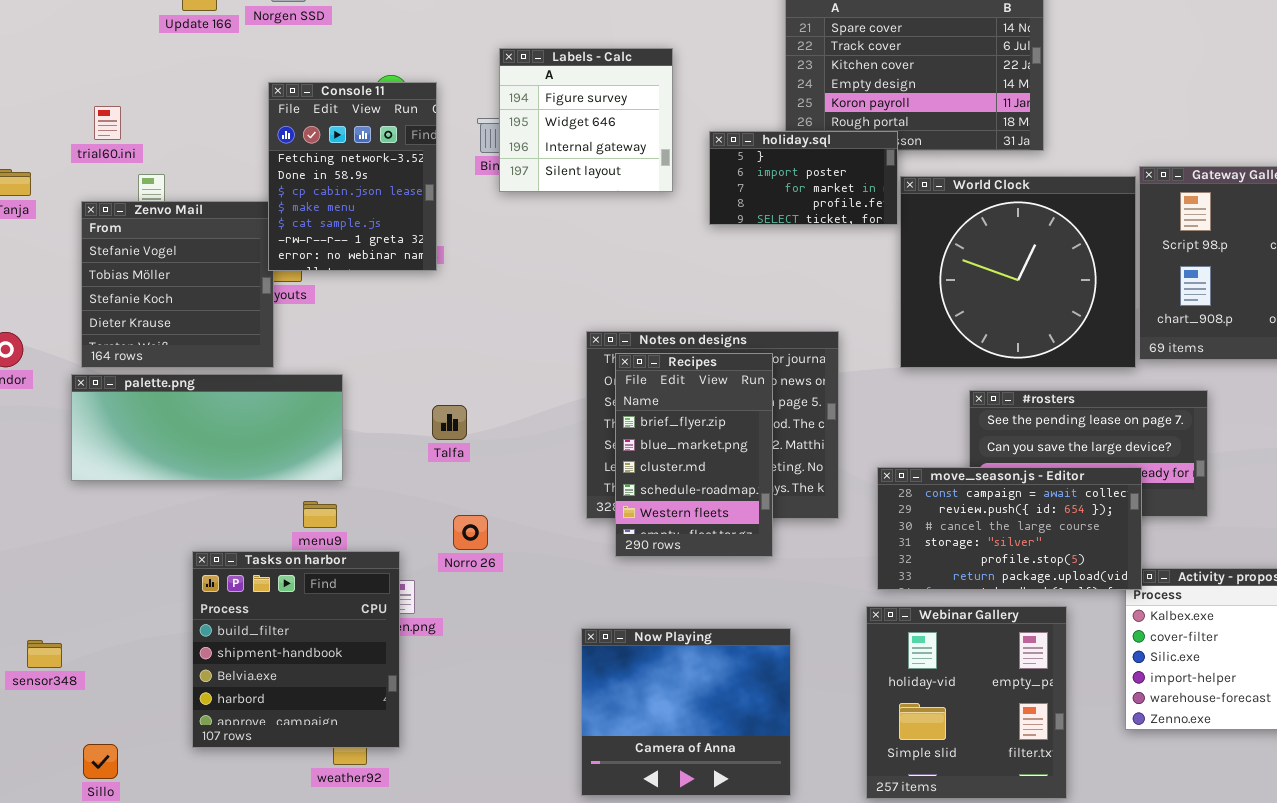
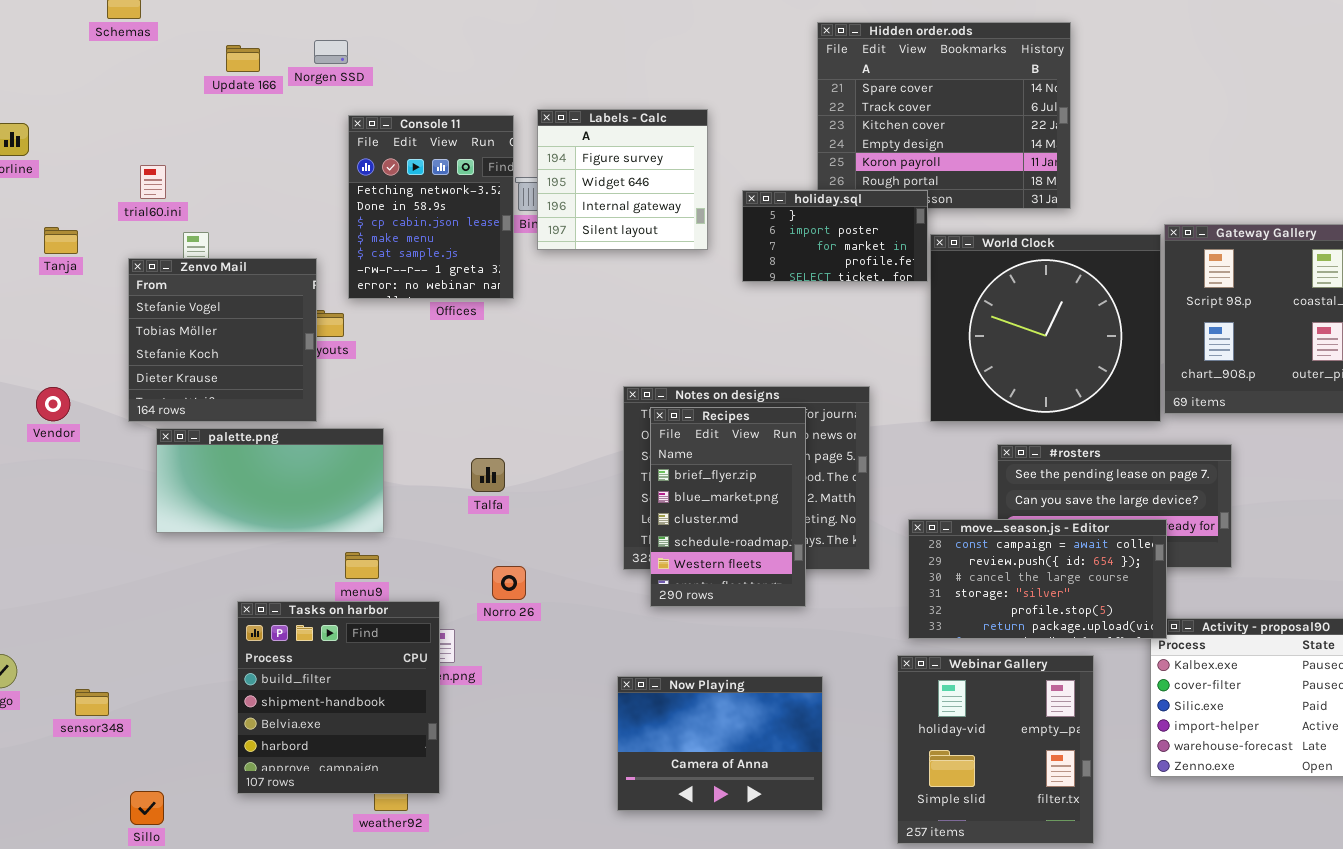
Console 11: [268,82,437,271] -> [348,115,514,299], moved
palette.png: [71,374,343,481] -> [156,428,384,533], resized
Now Playing: [581,628,791,796] -> [617,676,823,811], resized

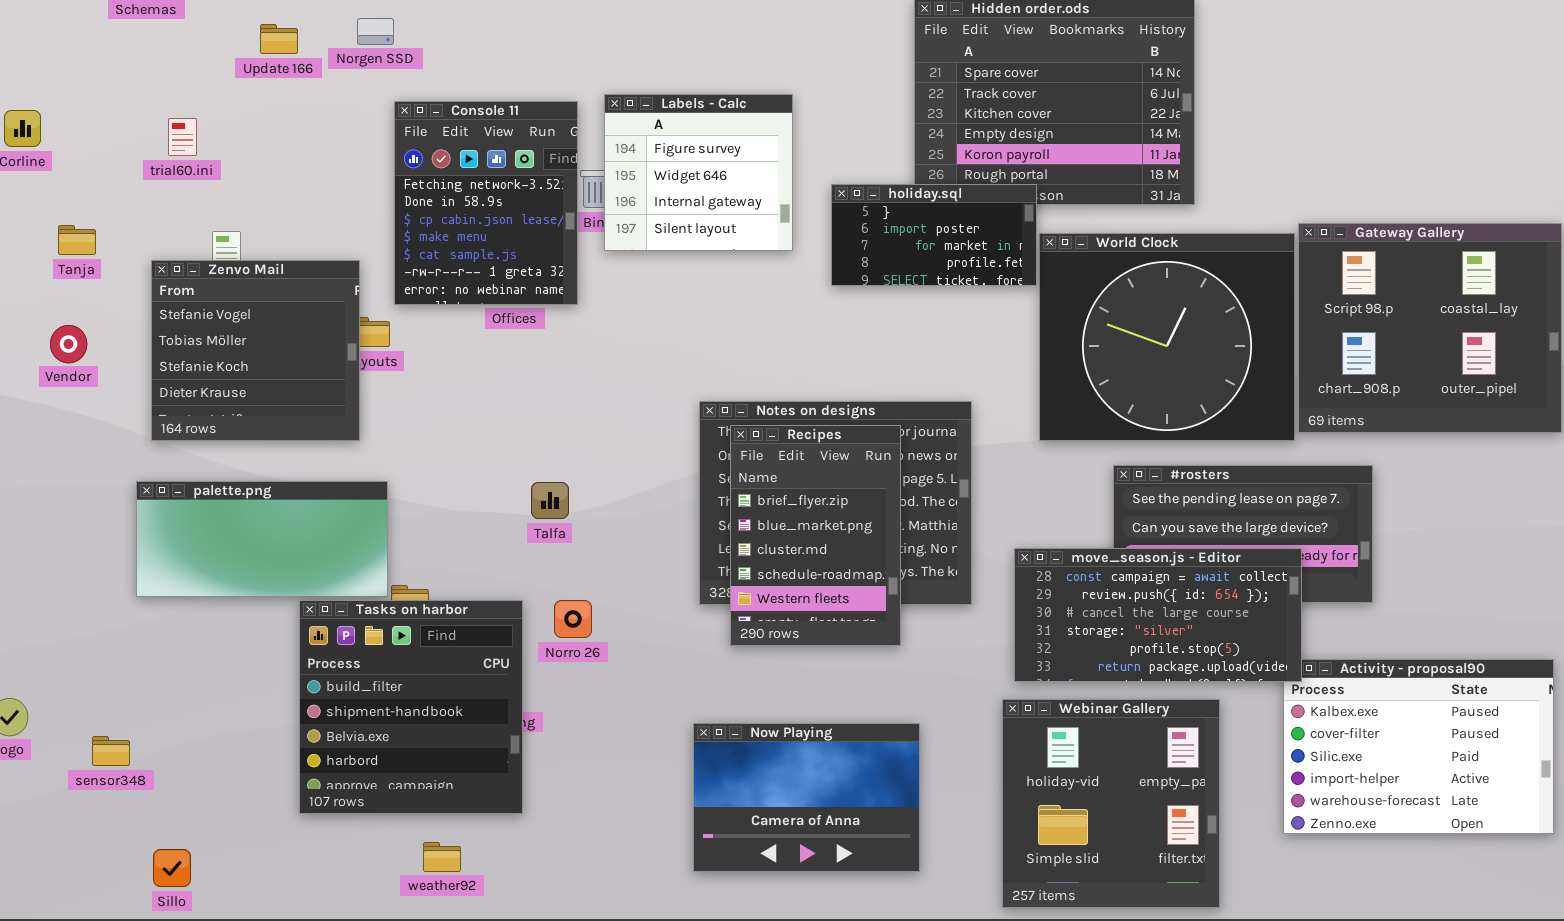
trial60.ini: [140,165,166,199] -> [168,118,197,156], moved
Vendor: [36,387,70,421] -> [50,325,87,363], moved
palette.png: [156,428,384,533] -> [136,481,388,597], moved
Tasks on harbor: [237,601,440,794] -> [299,600,523,814], moved

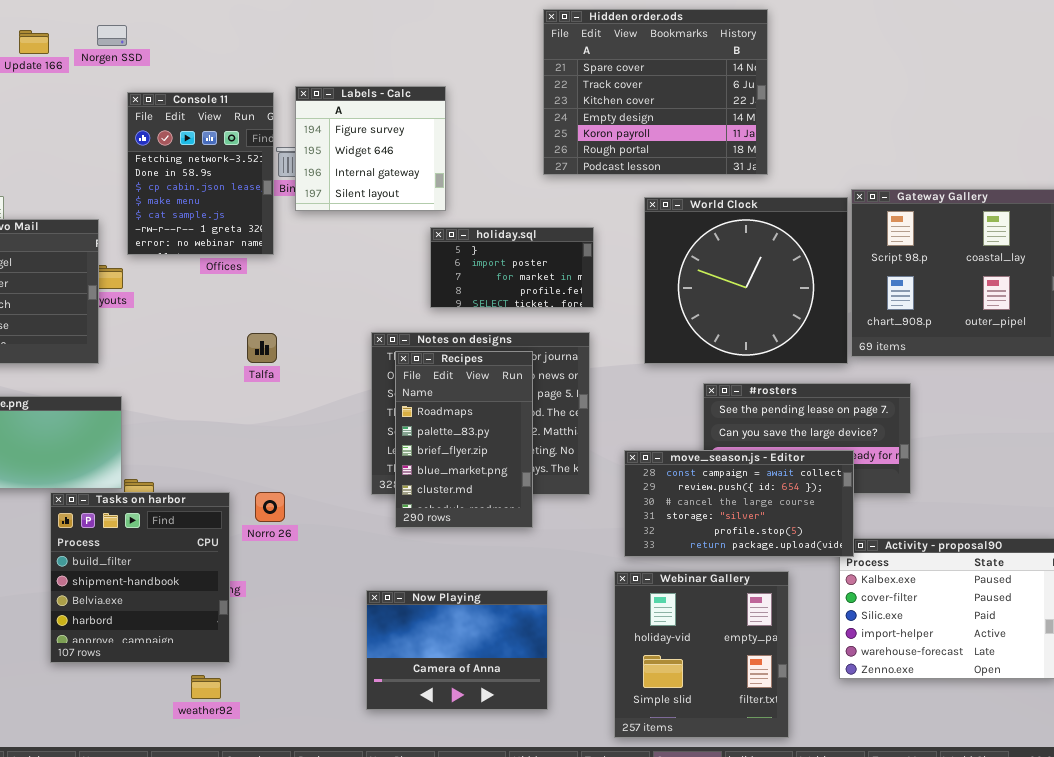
holiday.sql: [831,184,1037,286] -> [430,227,594,308], moved
Recipes: [730,425,901,646] -> [395,351,533,528], scrolled up 2 rows
Talfa: [531,482,569,519] -> [247,333,277,363], moved
weather92: [423,842,461,872] -> [191,675,221,699], moved

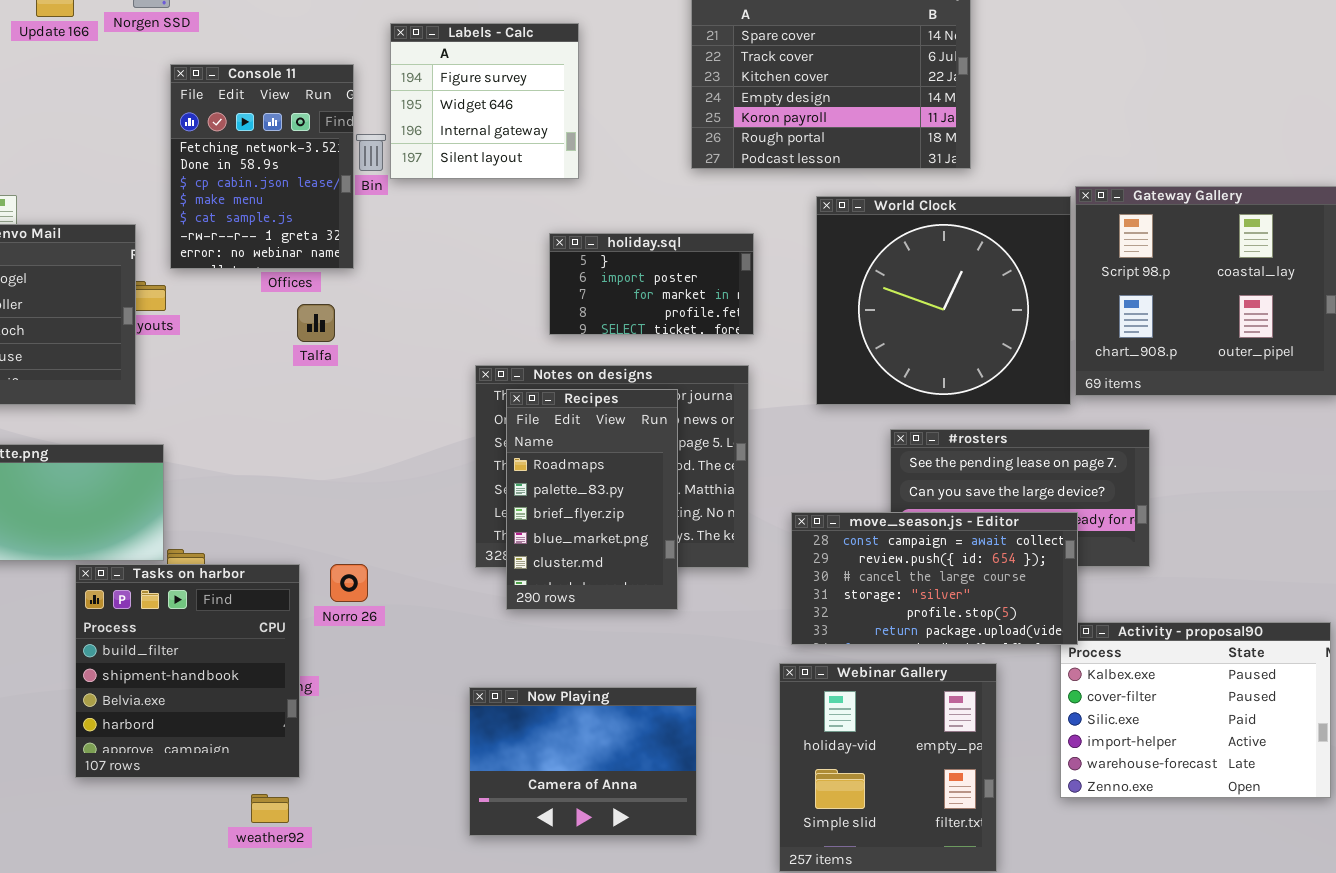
Labels - Calc: [295,86,446,211] -> [390,23,579,179], moved
Talfa: [247,333,277,363] -> [297,304,335,342], moved

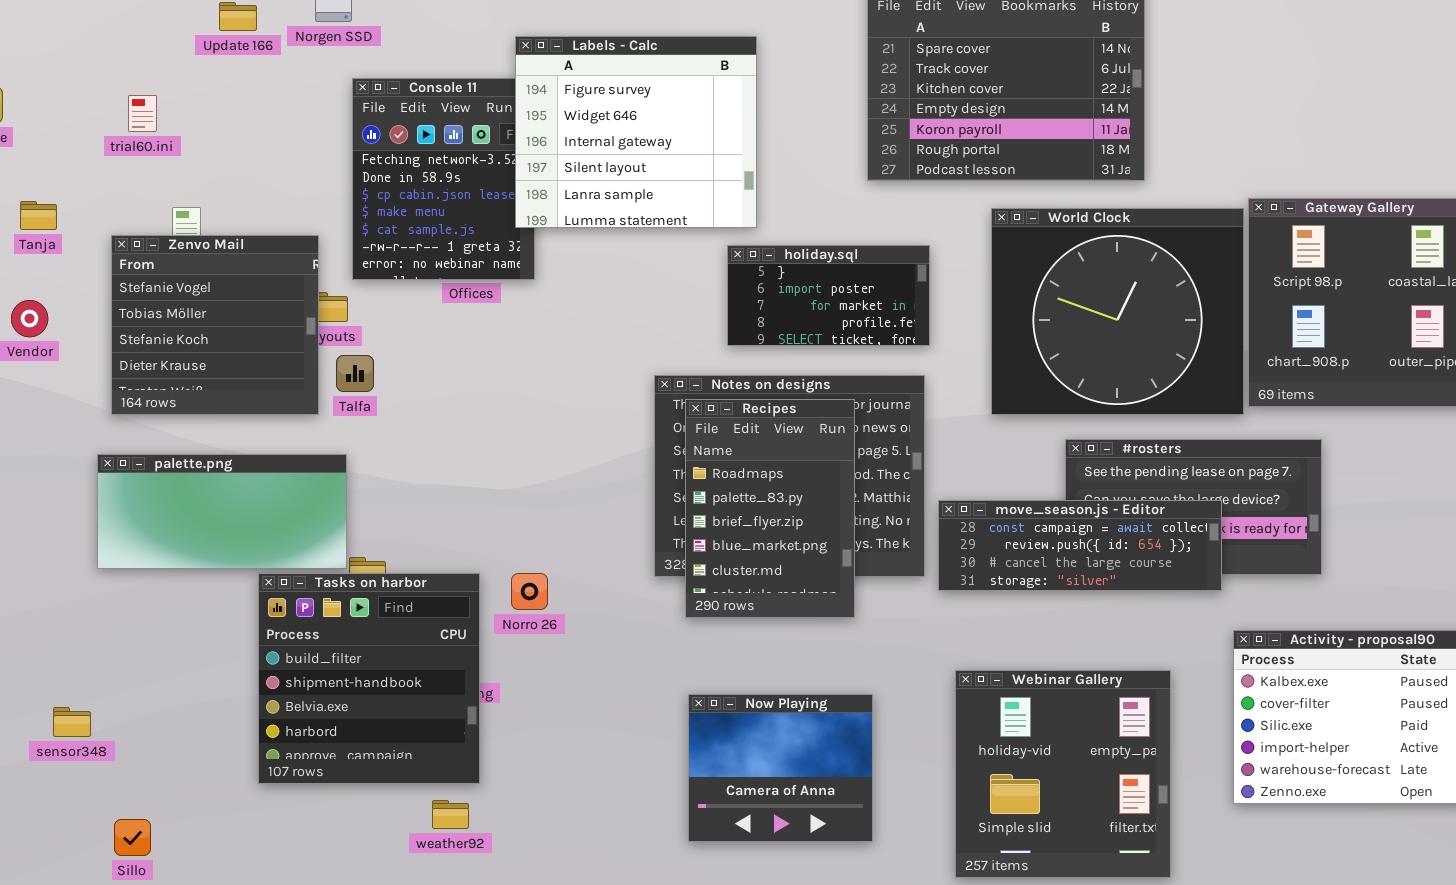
Labels - Calc: [390,23,579,179] -> [515,36,757,228], resized
Talfa: [297,304,335,342] -> [336,355,374,392], moved
move_season.js - Editor: [791,512,1078,645] -> [938,500,1222,591], moved, resized
Now Playing: [469,687,697,836] -> [688,694,873,842], resized

